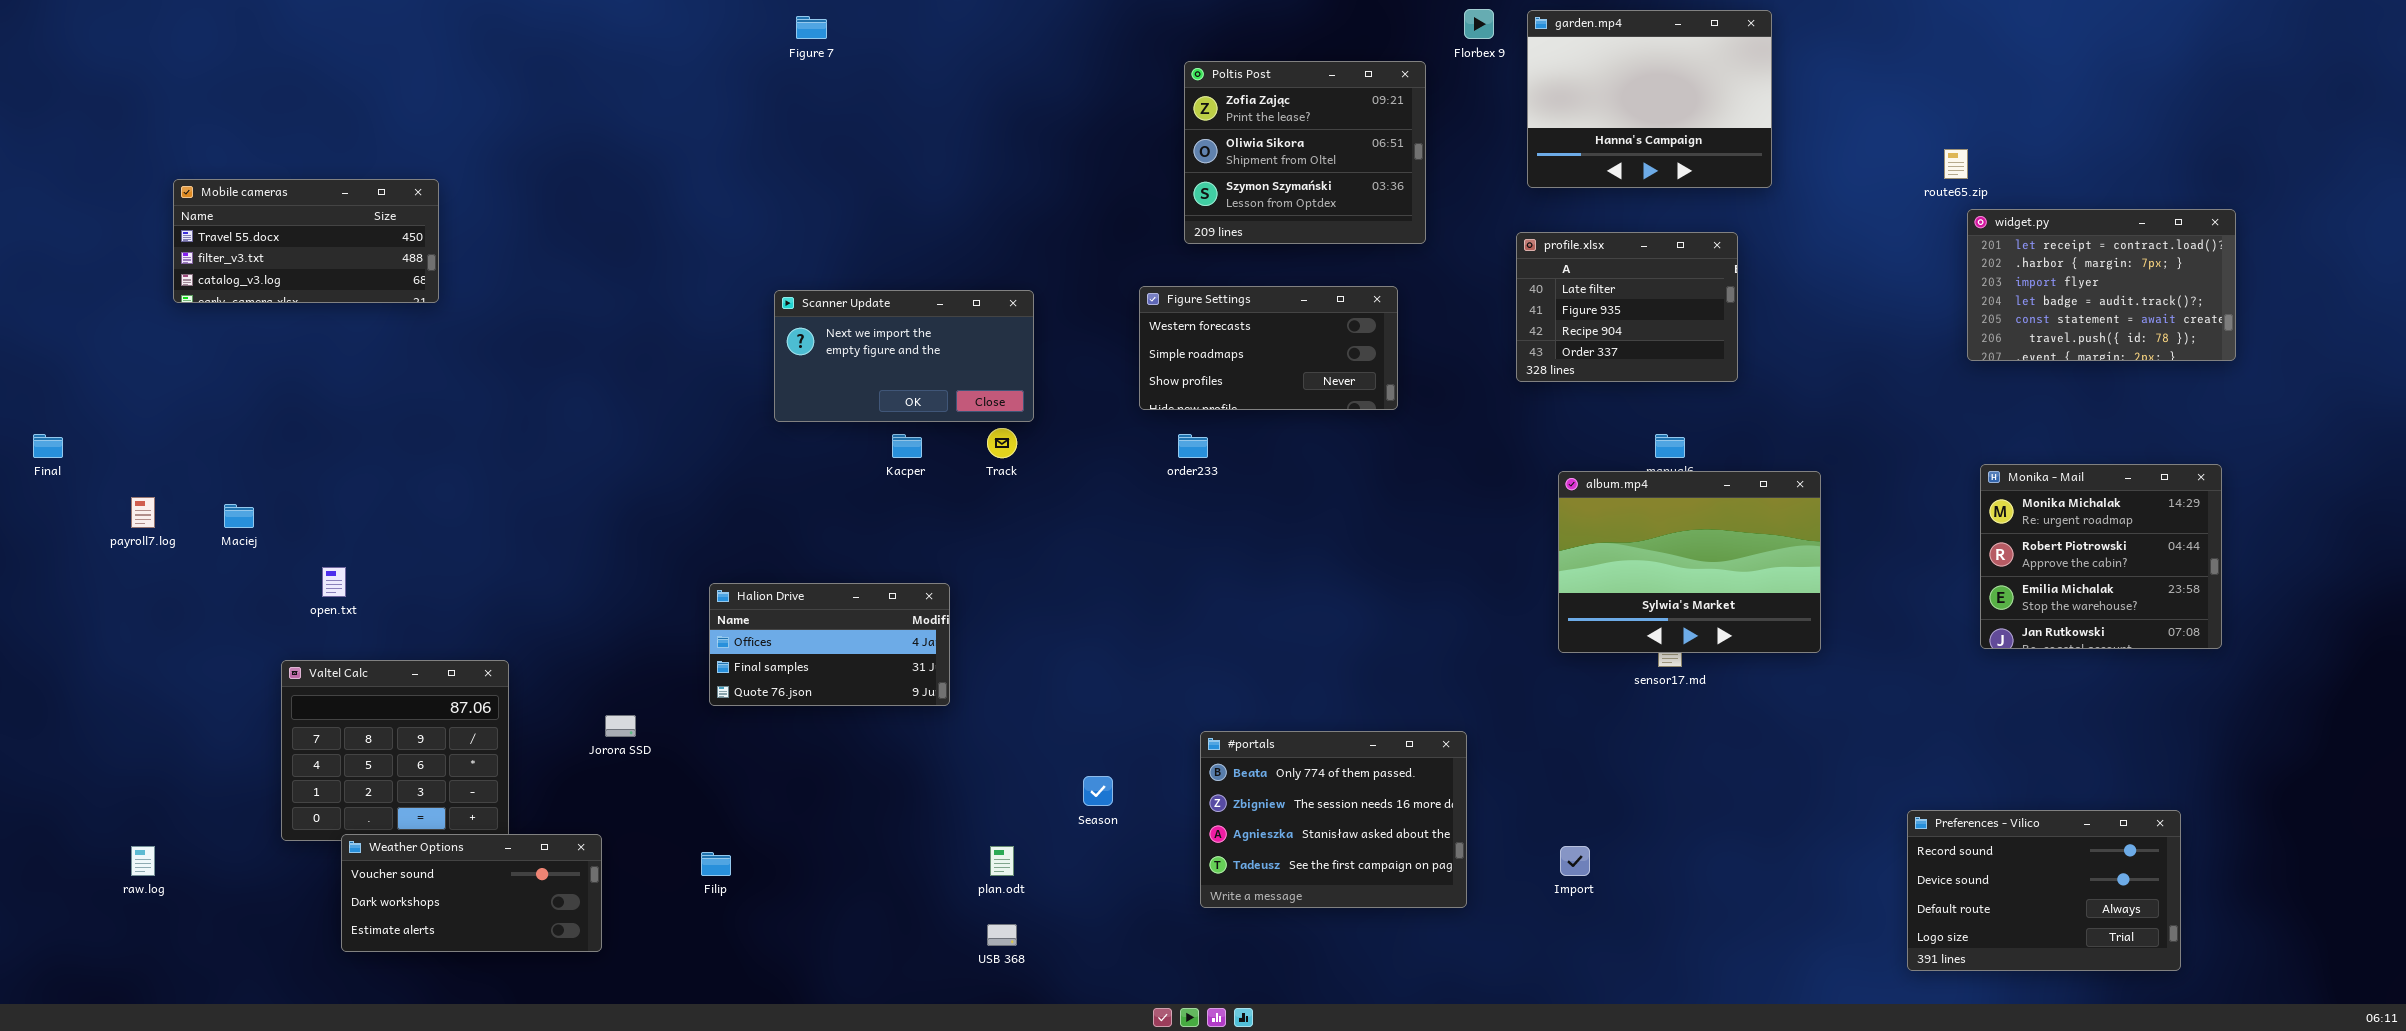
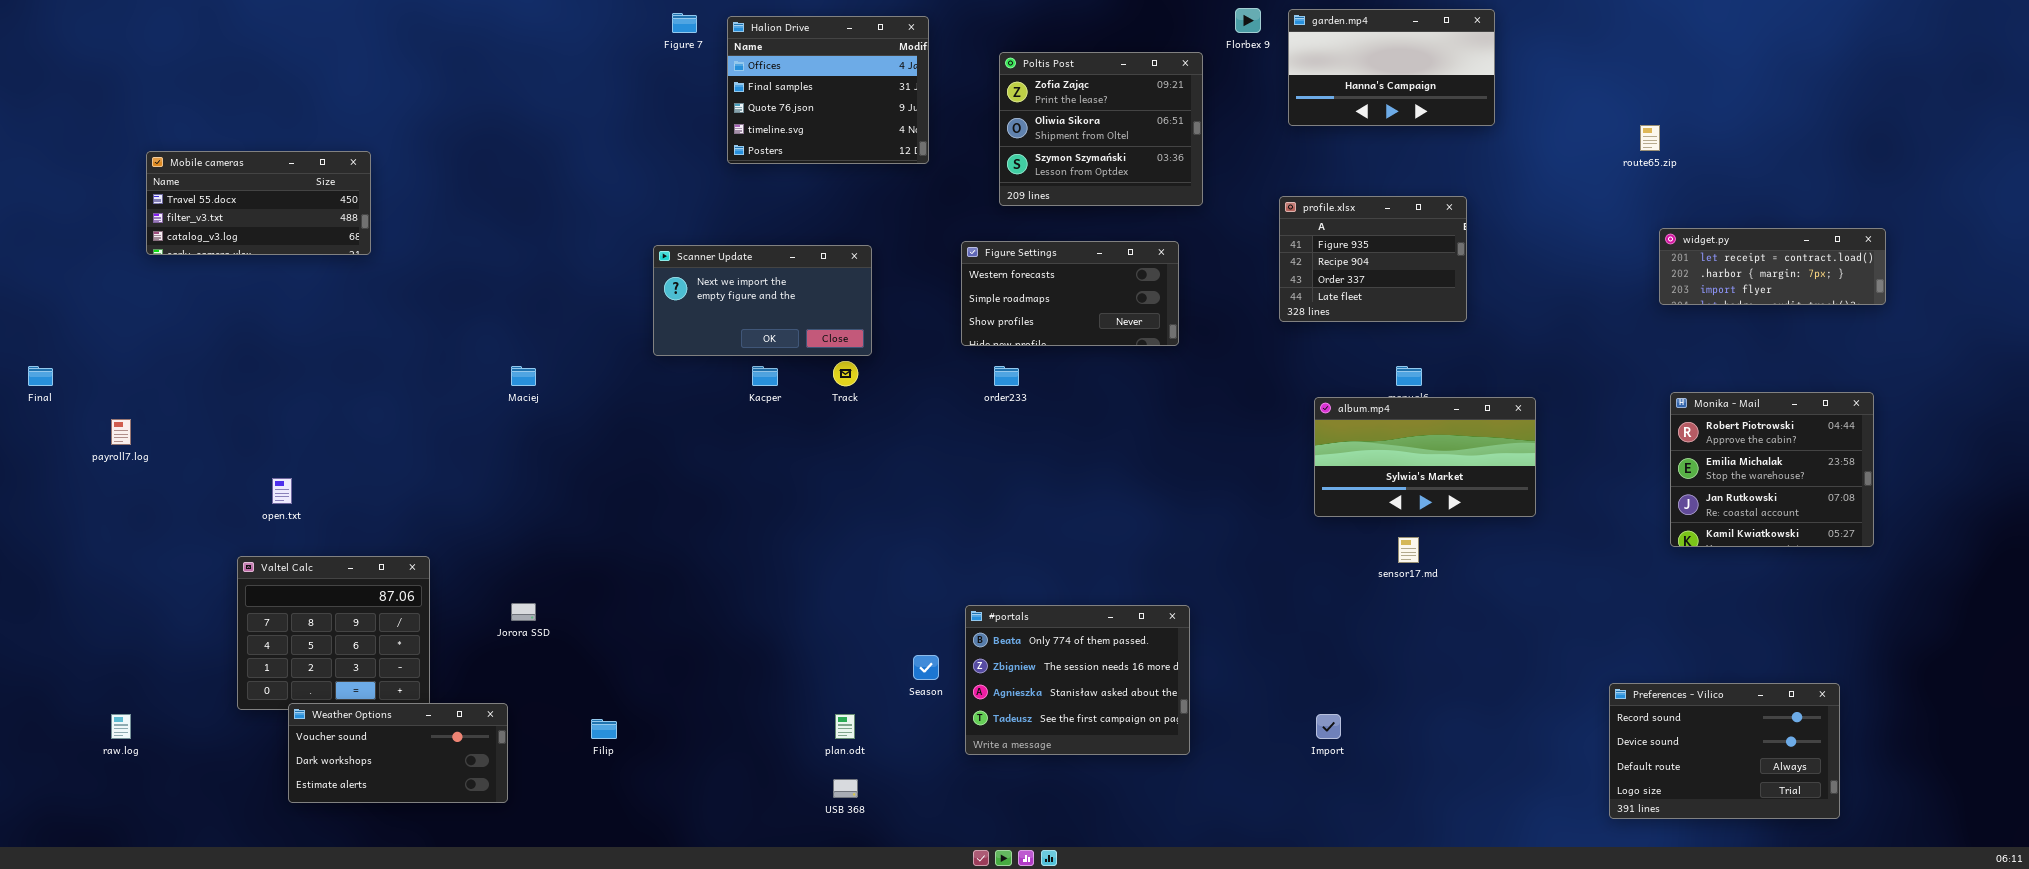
garden.mp4: [1527,10,1772,188] -> [1288,9,1495,126], resized
widget.py: [1967,209,2236,361] -> [1659,228,1886,305], resized
profile.xlsx: [1516,232,1738,382] -> [1279,196,1467,322], scrolled down 1 row
Monika - Mail: [1980,464,2222,649] -> [1670,392,1874,547], scrolled down 1 row
album.mp4: [1558,471,1821,653] -> [1314,397,1536,517], resized
Maciej: [224,504,254,528] -> [511,366,536,386], moved
Halion Drive: [709,583,950,706] -> [727,16,929,164], moved, resized
#portals: [1200,731,1467,908] -> [965,605,1190,755], moved

